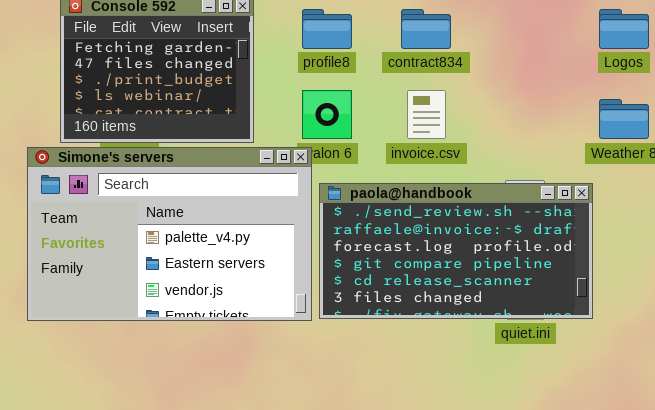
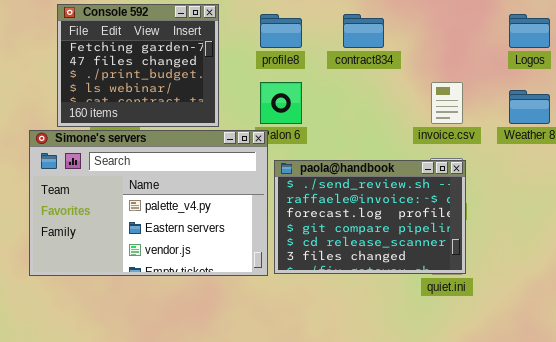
invoice.csv: [407,90,446,139] -> [431,82,463,124], moved
paola@handbook: [319,183,593,319] -> [274,160,466,274], resized

